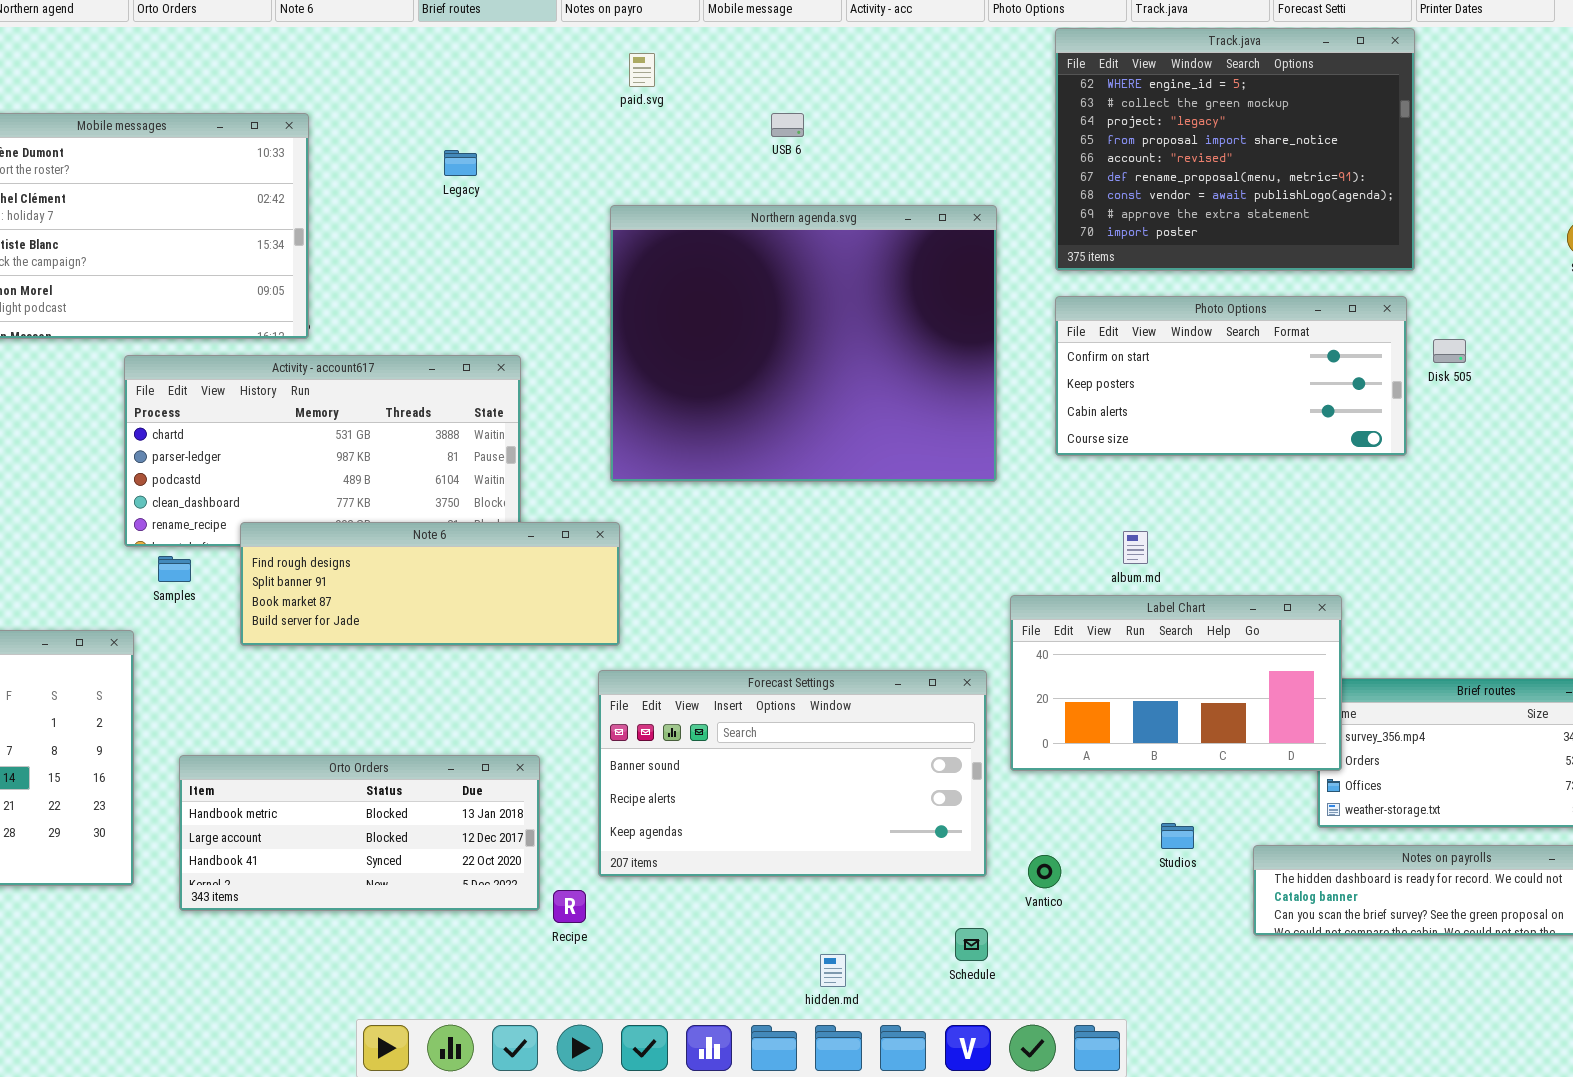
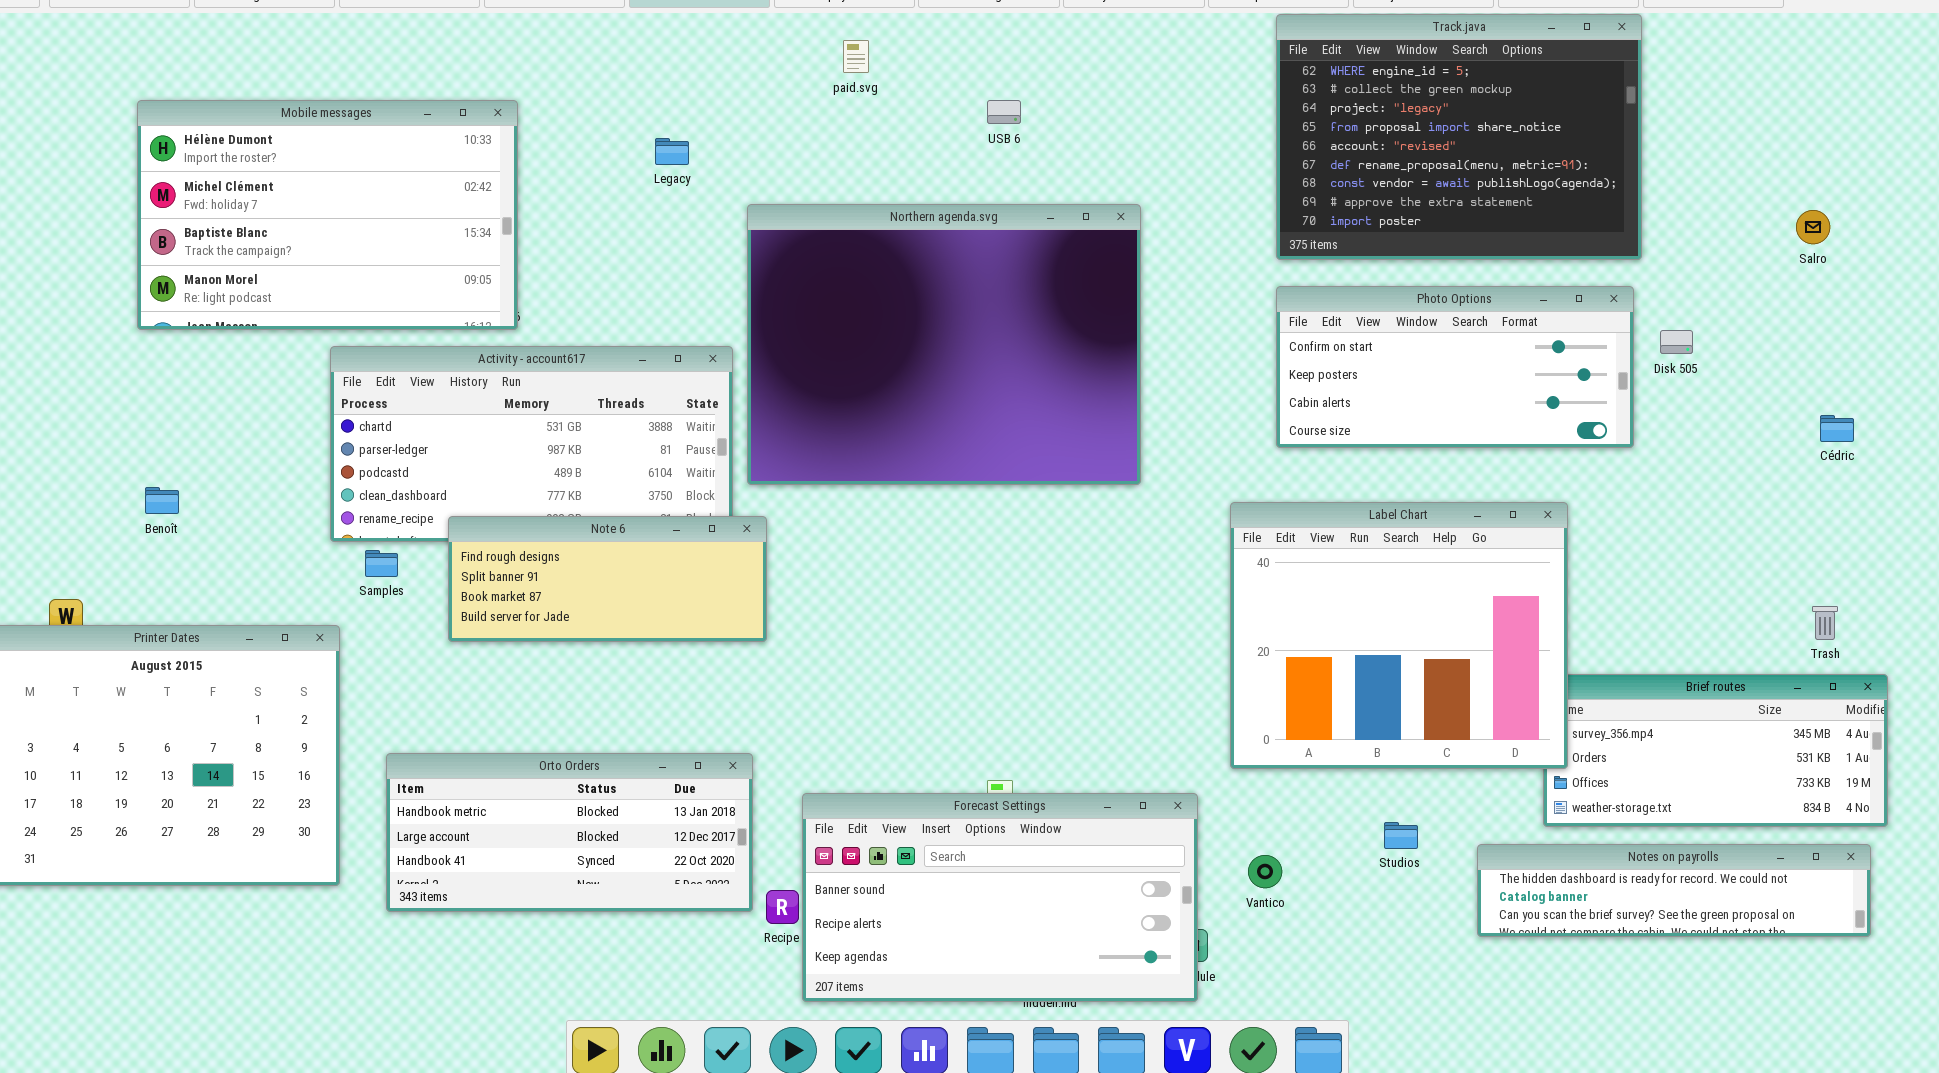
Northern agenda.svg: [610,205,997,482] -> [747,204,1141,485], moved
Note 6: [240,522,620,646] -> [448,516,767,642], resized
Label Chart: [1010,595,1342,771] -> [1230,502,1568,769], resized
Forecast Settings: [598,670,987,877] -> [802,793,1198,1002], moved

